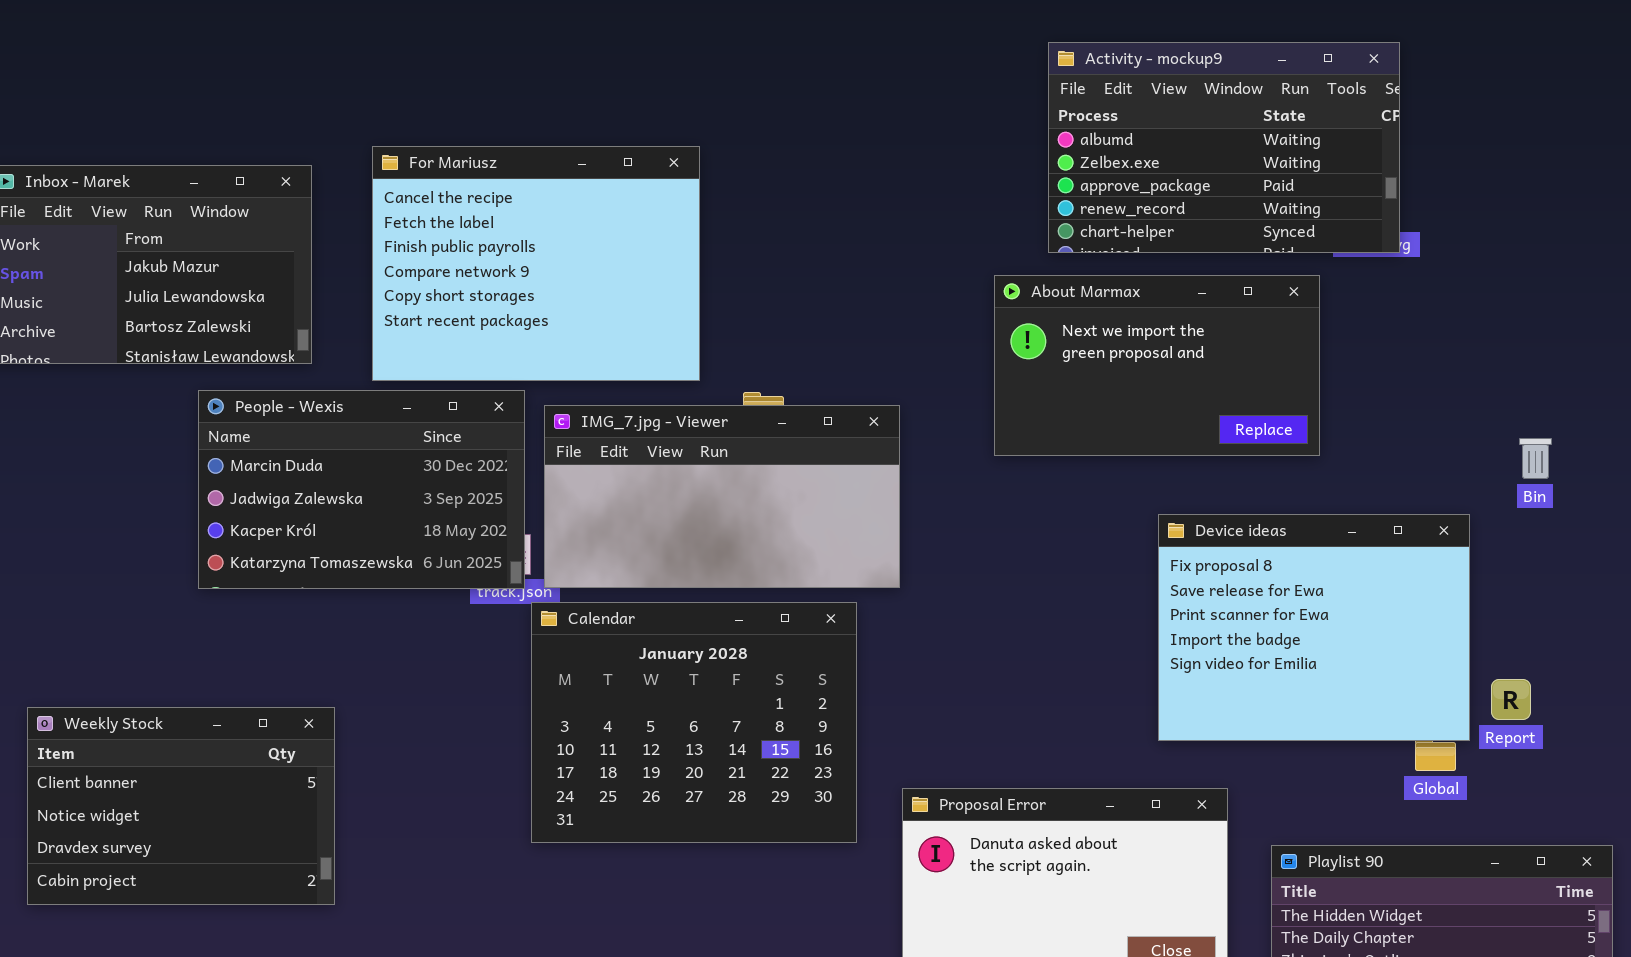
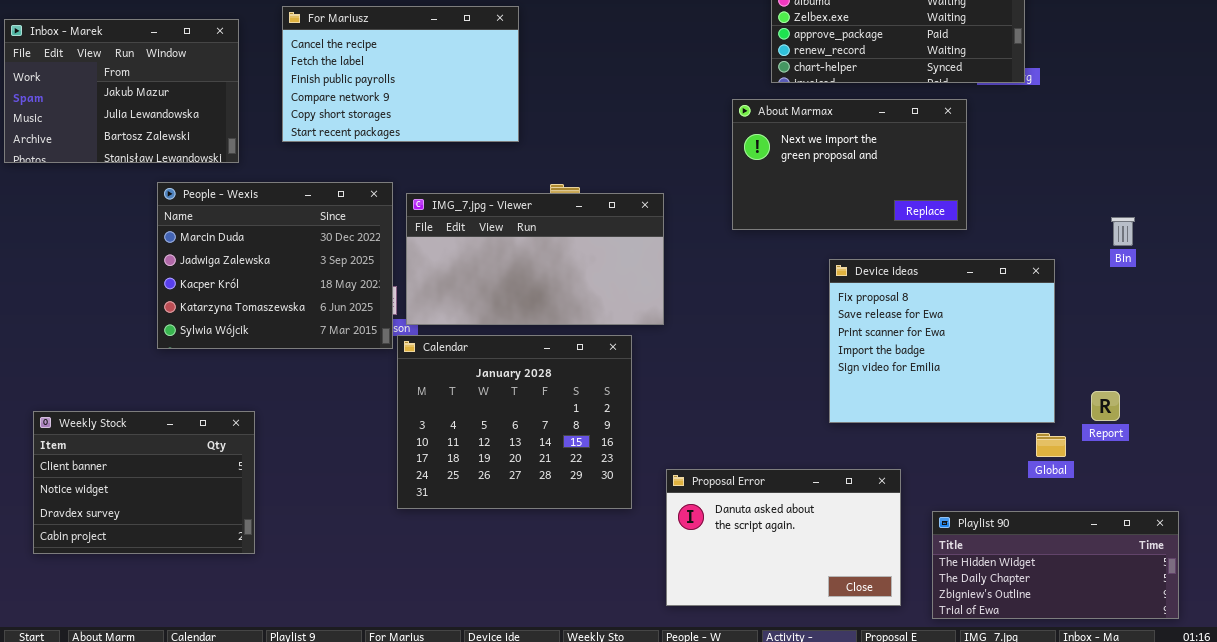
For Mariusz: [372,146,700,381] -> [282,6,519,142], resized
People - Wexis: [198,390,525,589] -> [157,182,393,349], resized
Device ideas: [1158,514,1470,741] -> [829,259,1055,423], moved

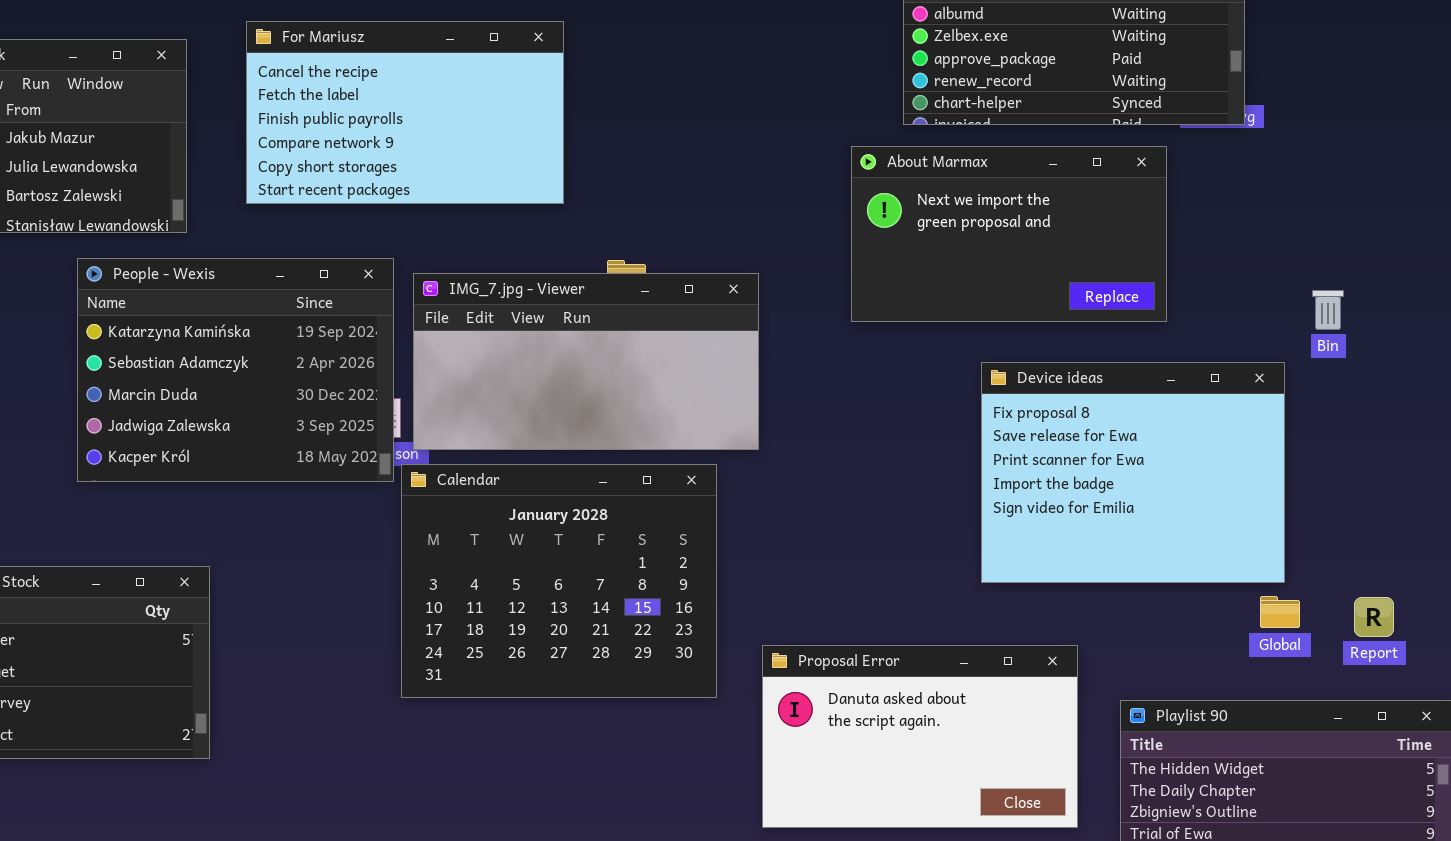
People - Wexis: [157,182,393,349] -> [77,258,394,482], scrolled up 2 rows
Bin: [1111,217,1135,246] -> [1312,290,1344,330], moved
Report: [1091,391,1120,421] -> [1354,597,1394,637], moved

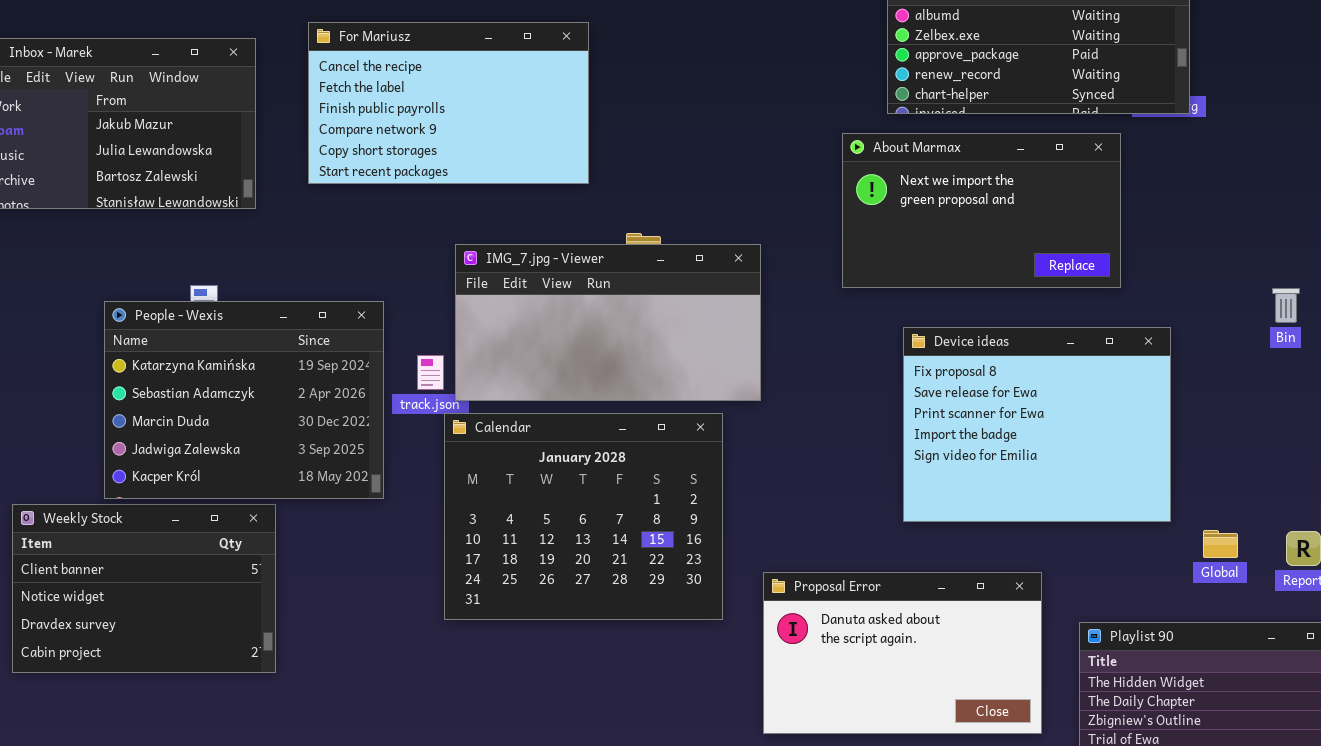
People - Wexis: [77,258,394,482] -> [104,301,384,499], moved
Bin: [1312,290,1344,330] -> [1272,288,1300,323], moved
Device ideas: [981,362,1285,583] -> [903,327,1171,522], moved

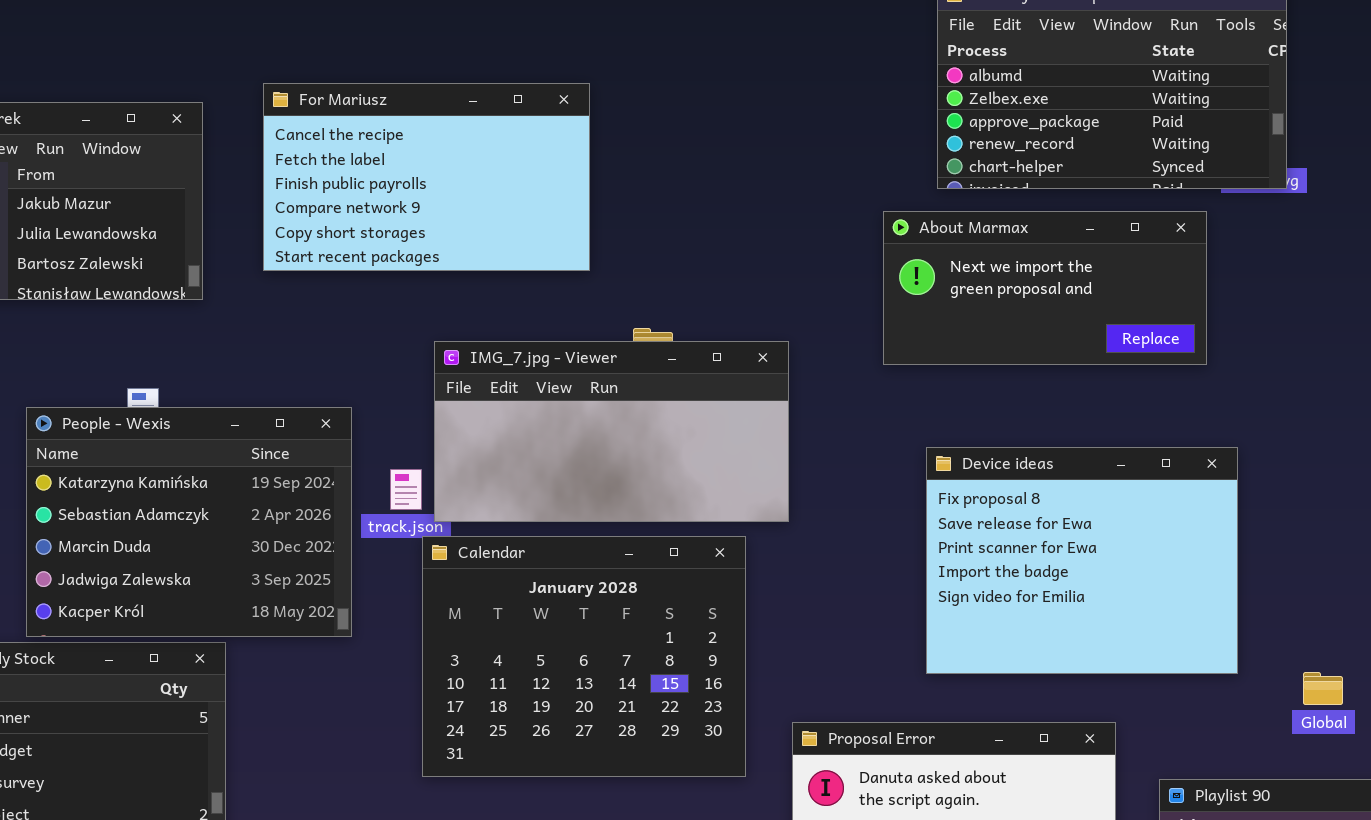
About Marmax: [842,133,1121,288] -> [883,211,1207,365], resized
Device ideas: [903,327,1171,522] -> [926,447,1238,674], moved

